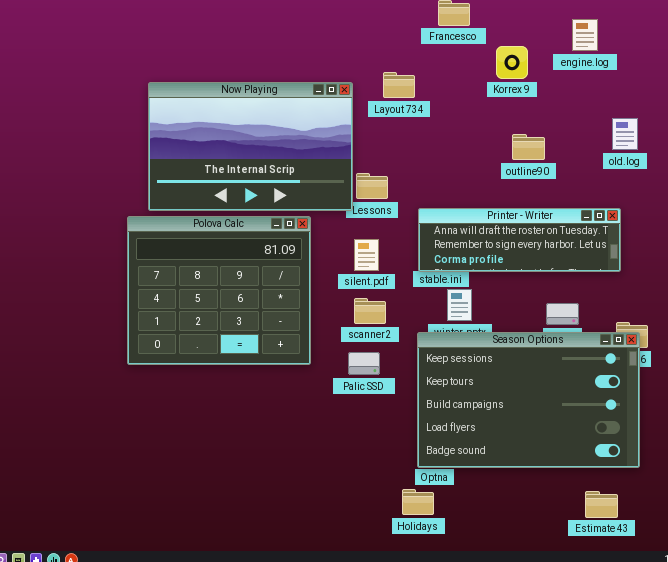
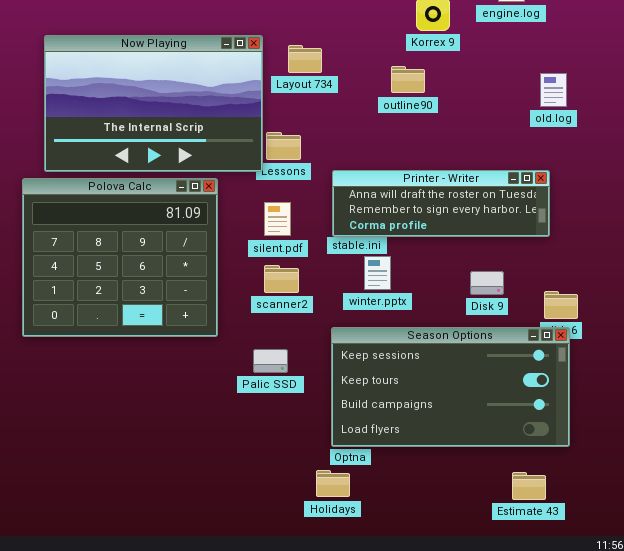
Layout 734: [383,72,415,98] -> [288,45,322,73], moved
outline90: [512,134,545,160] -> [391,66,425,93], moved
Season Options: [417,332,640,468] -> [331,327,570,447], resized
Palic SSD: [348,352,380,375] -> [253,349,288,373], moved

